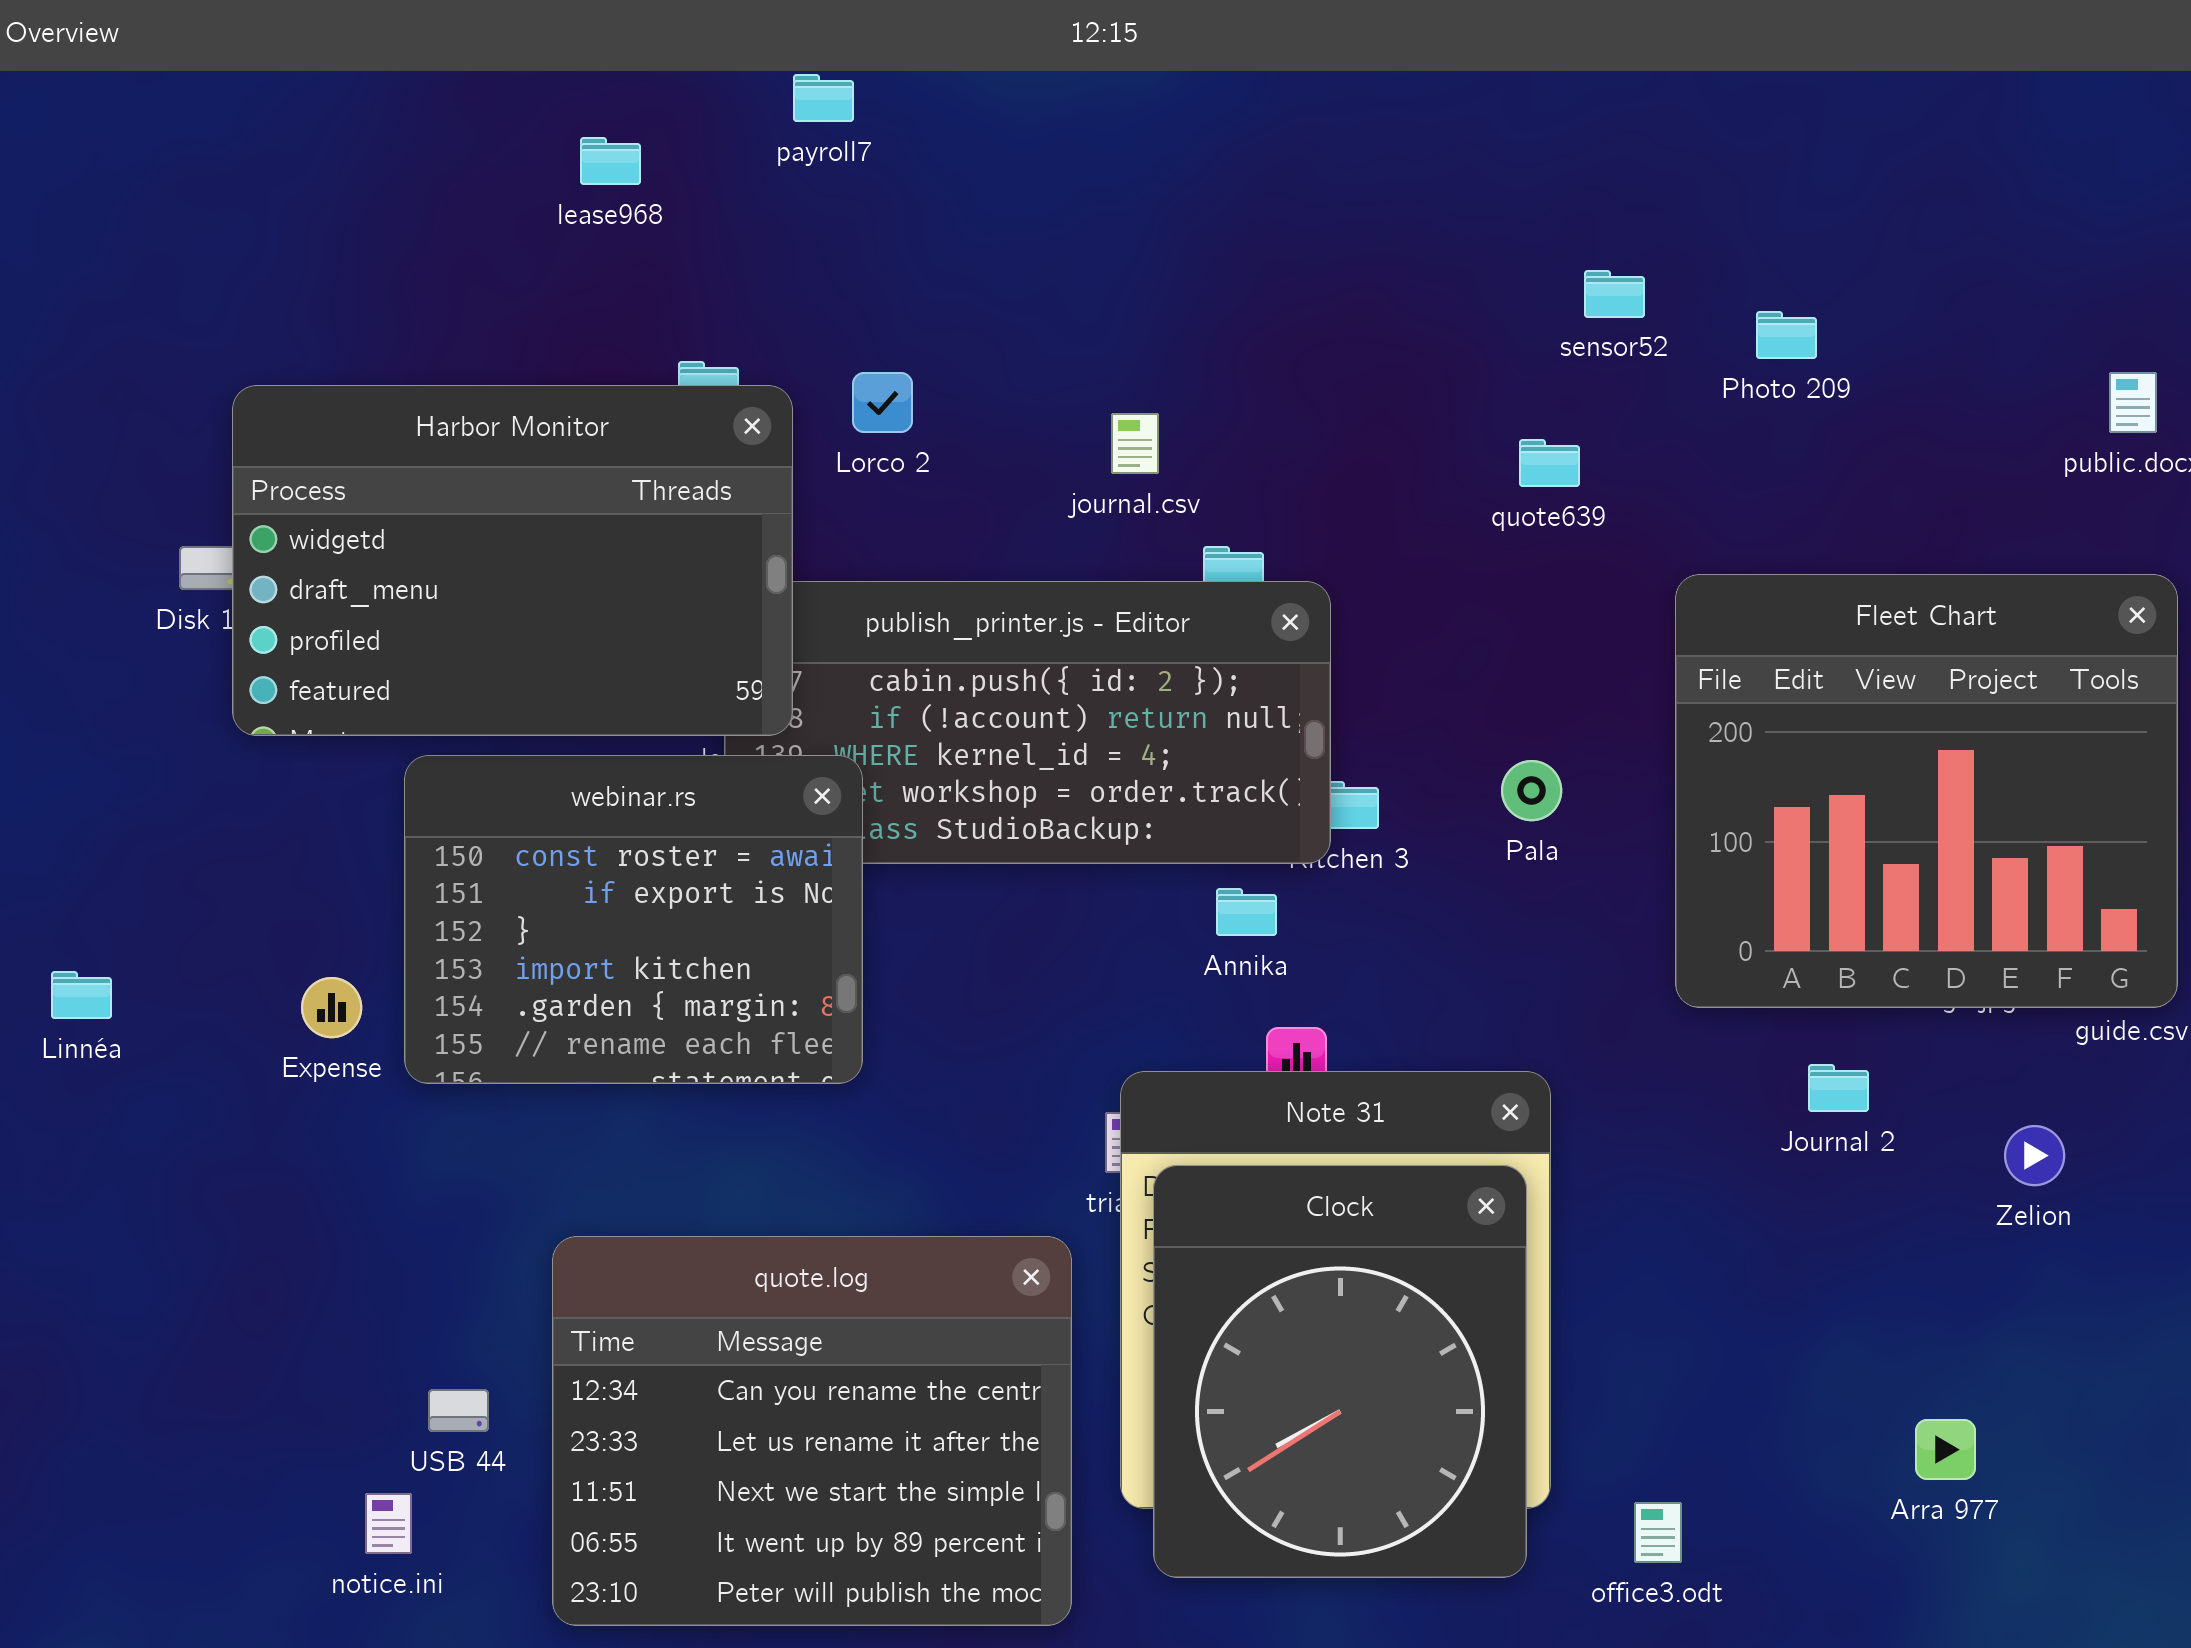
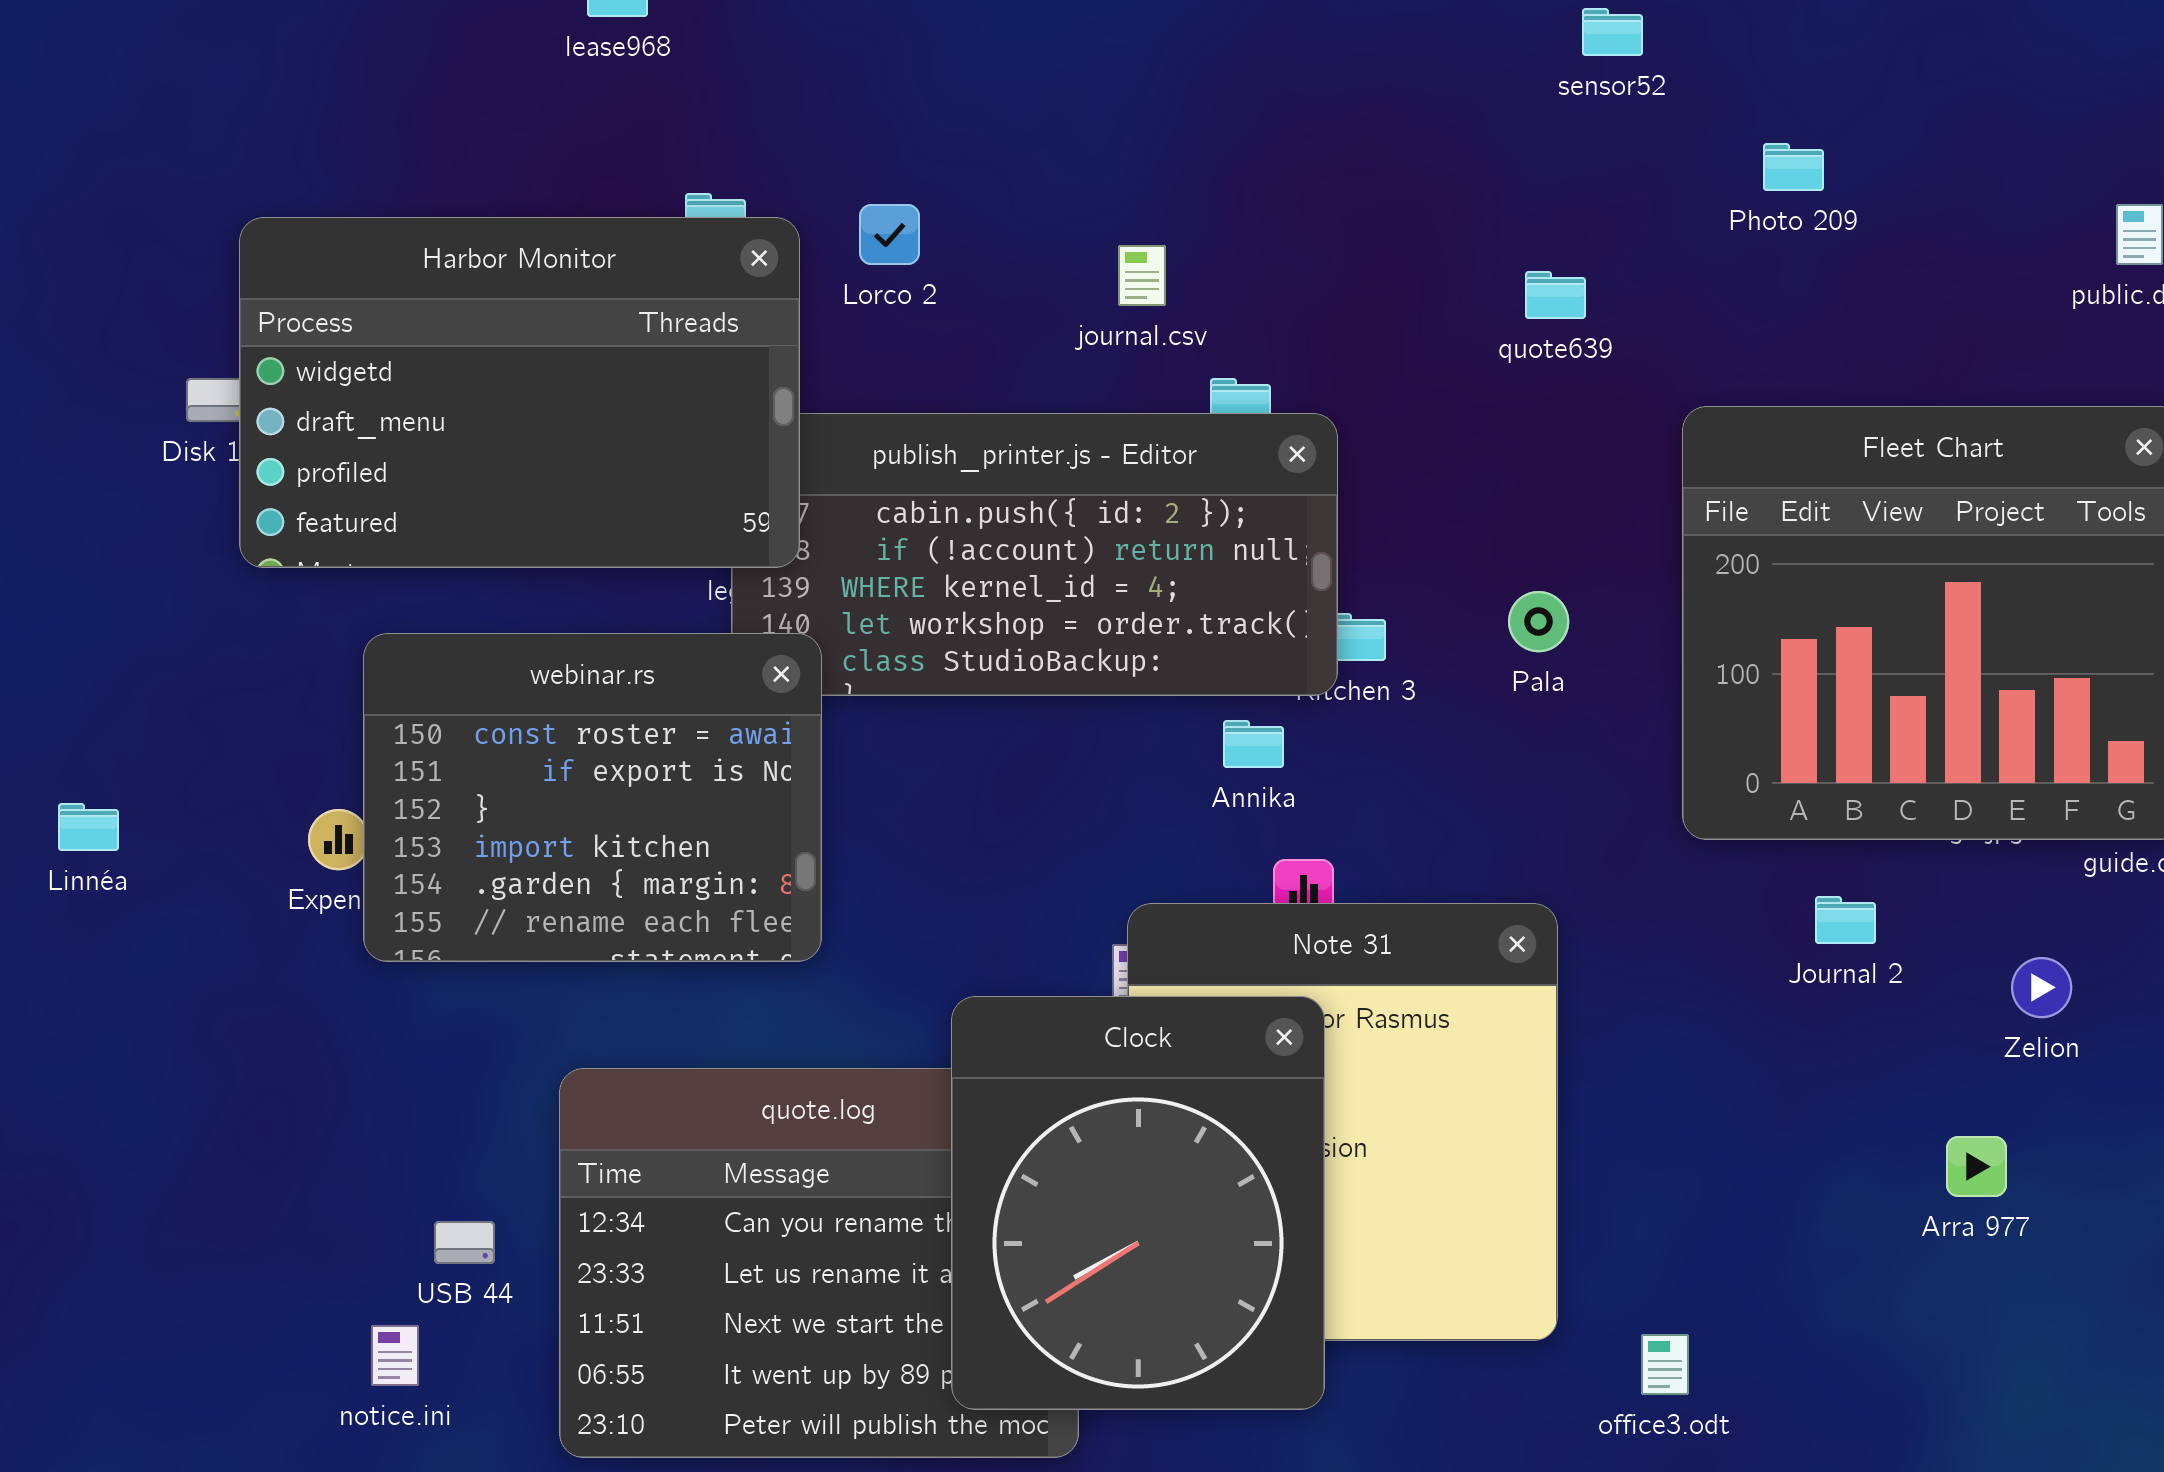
sensor52: [1584,270,1645,318] -> [1582,8,1643,56], moved
webinar.rs: [404,755,863,1084] -> [363,633,822,962], moved
Clock: [1153,1165,1527,1578] -> [951,996,1325,1410], moved
Arra 977: [1915,1419,1976,1480] -> [1946,1136,2007,1197], moved

